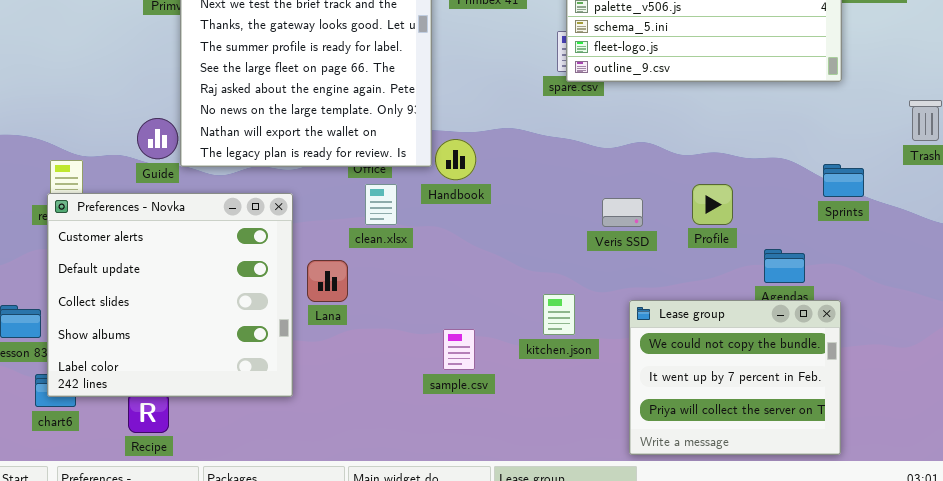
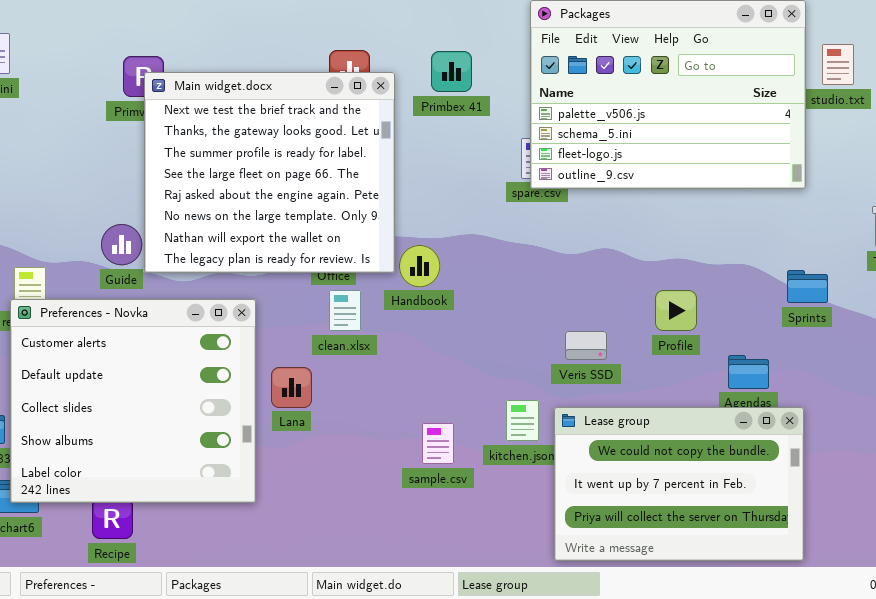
Veris SSD: [602,198,643,227] -> [565,331,607,360], moved
Lease group: [629,300,841,455] -> [554,407,804,561], resized
sample.csv: [443,329,475,370] -> [422,423,454,464], moved

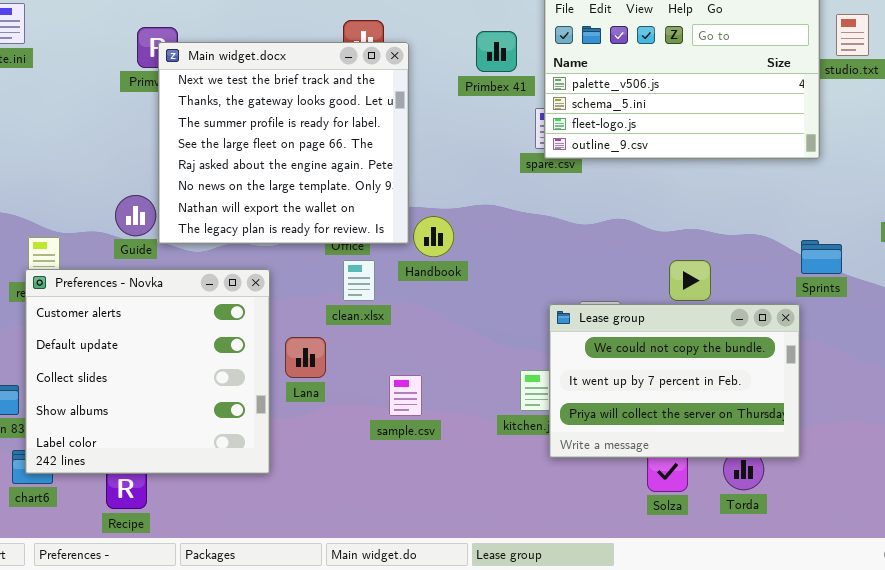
Primbex 41: [431,51,472,92] -> [476,31,517,72], moved
Lease group: [554,407,804,561] -> [549,304,800,458], moved
sample.csv: [422,423,454,464] -> [389,375,422,416], moved

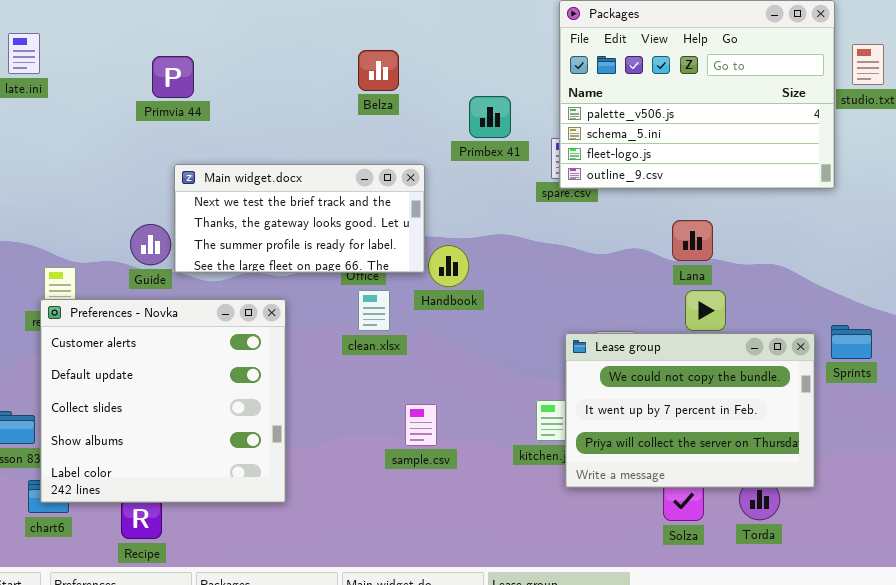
Primbex 41: [476,31,517,72] -> [469,96,511,138], moved
Main widget.docx: [158,42,409,244] -> [174,164,425,273], resized
Sprints: [801,240,842,274] -> [831,325,872,359], moved
Lana: [285,337,326,378] -> [672,220,713,261], moved

